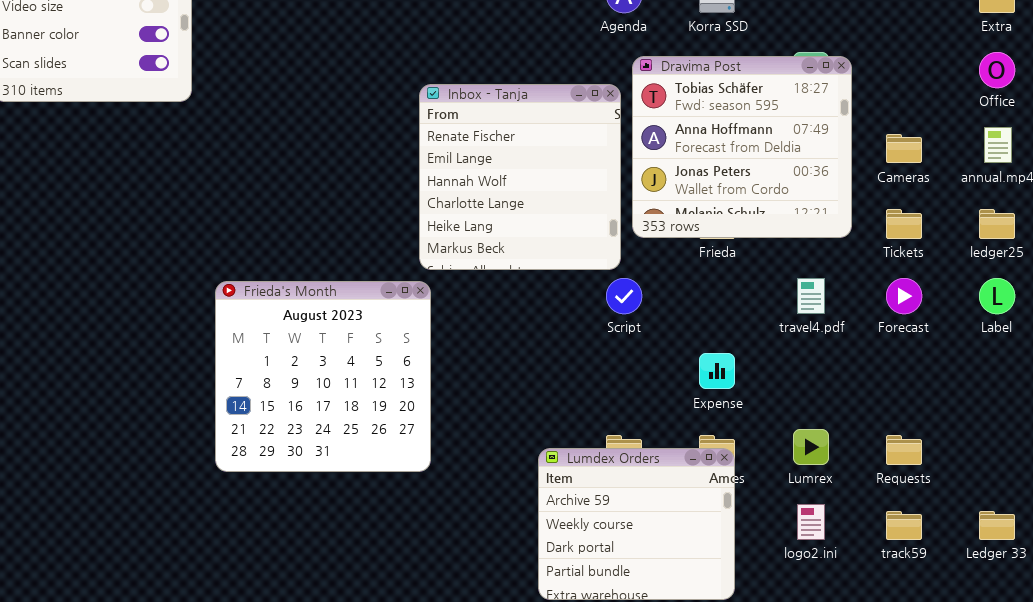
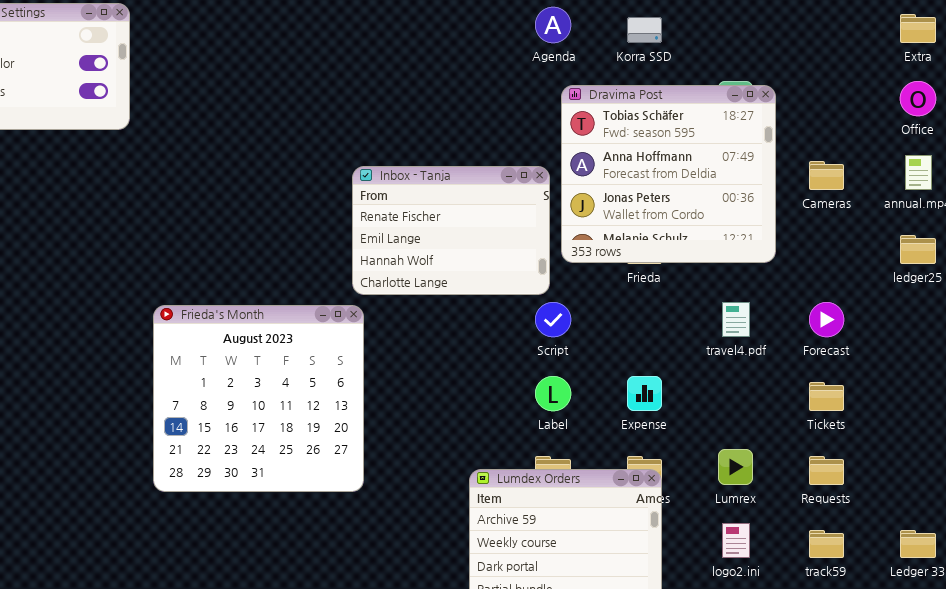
Inbox - Tanja: [419,84,621,270] -> [352,166,550,295], resized
Tickets: [886,209,922,239] -> [809,382,844,411], moved
Label: [979,278,1015,314] -> [535,376,571,411], moved

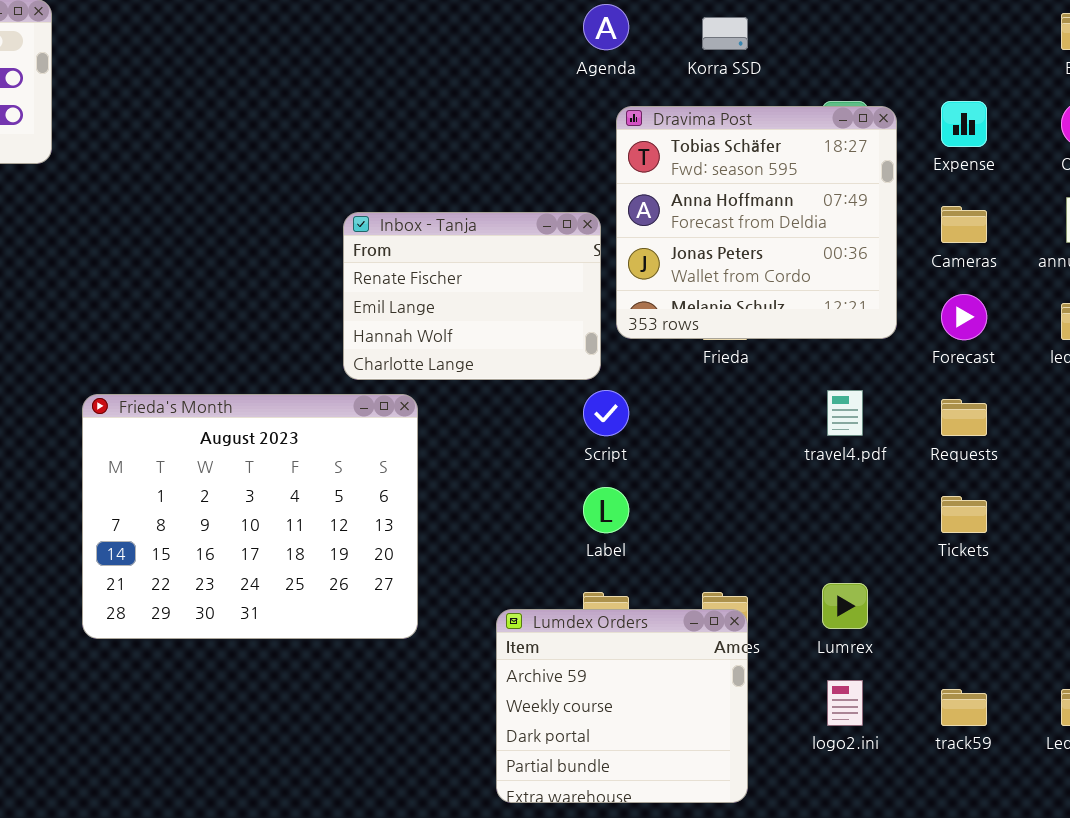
Forecast: [809,302,844,337] -> [941,294,987,340], moved
Frieda's Month: [153,305,364,492] -> [82,394,418,639], resized
Expense: [627,376,662,411] -> [941,101,987,147], moved
Requests: [809,456,844,485] -> [941,399,987,436], moved

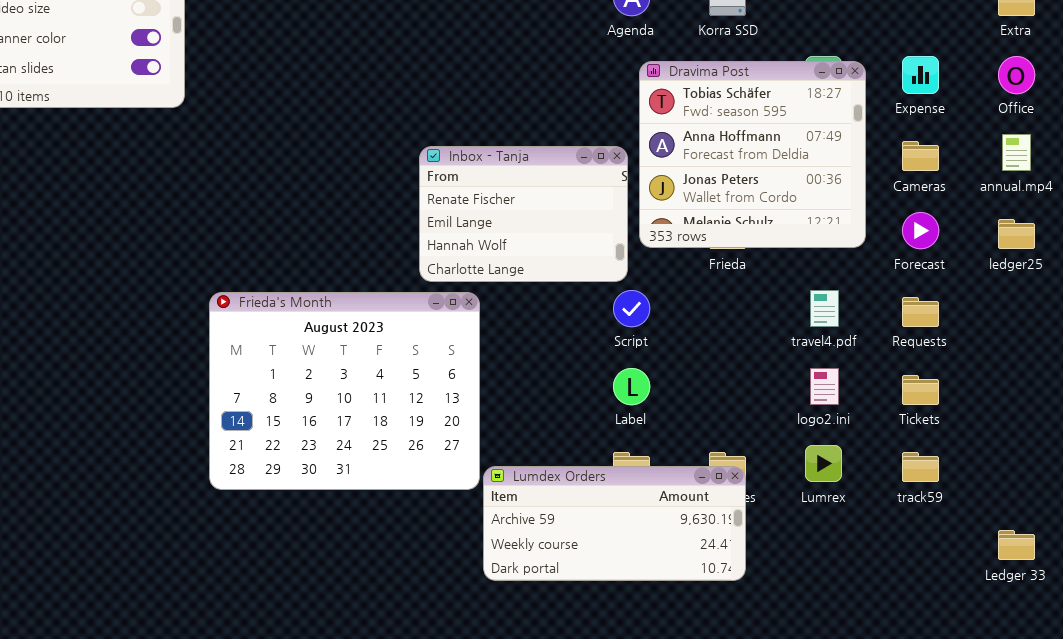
Lumdex Orders: [496,609,748,803] -> [483,466,746,581], resized
logo2.ini: [827,680,863,726] -> [810,368,839,405], moved
track59: [941,689,987,726] -> [902,452,939,482], moved

